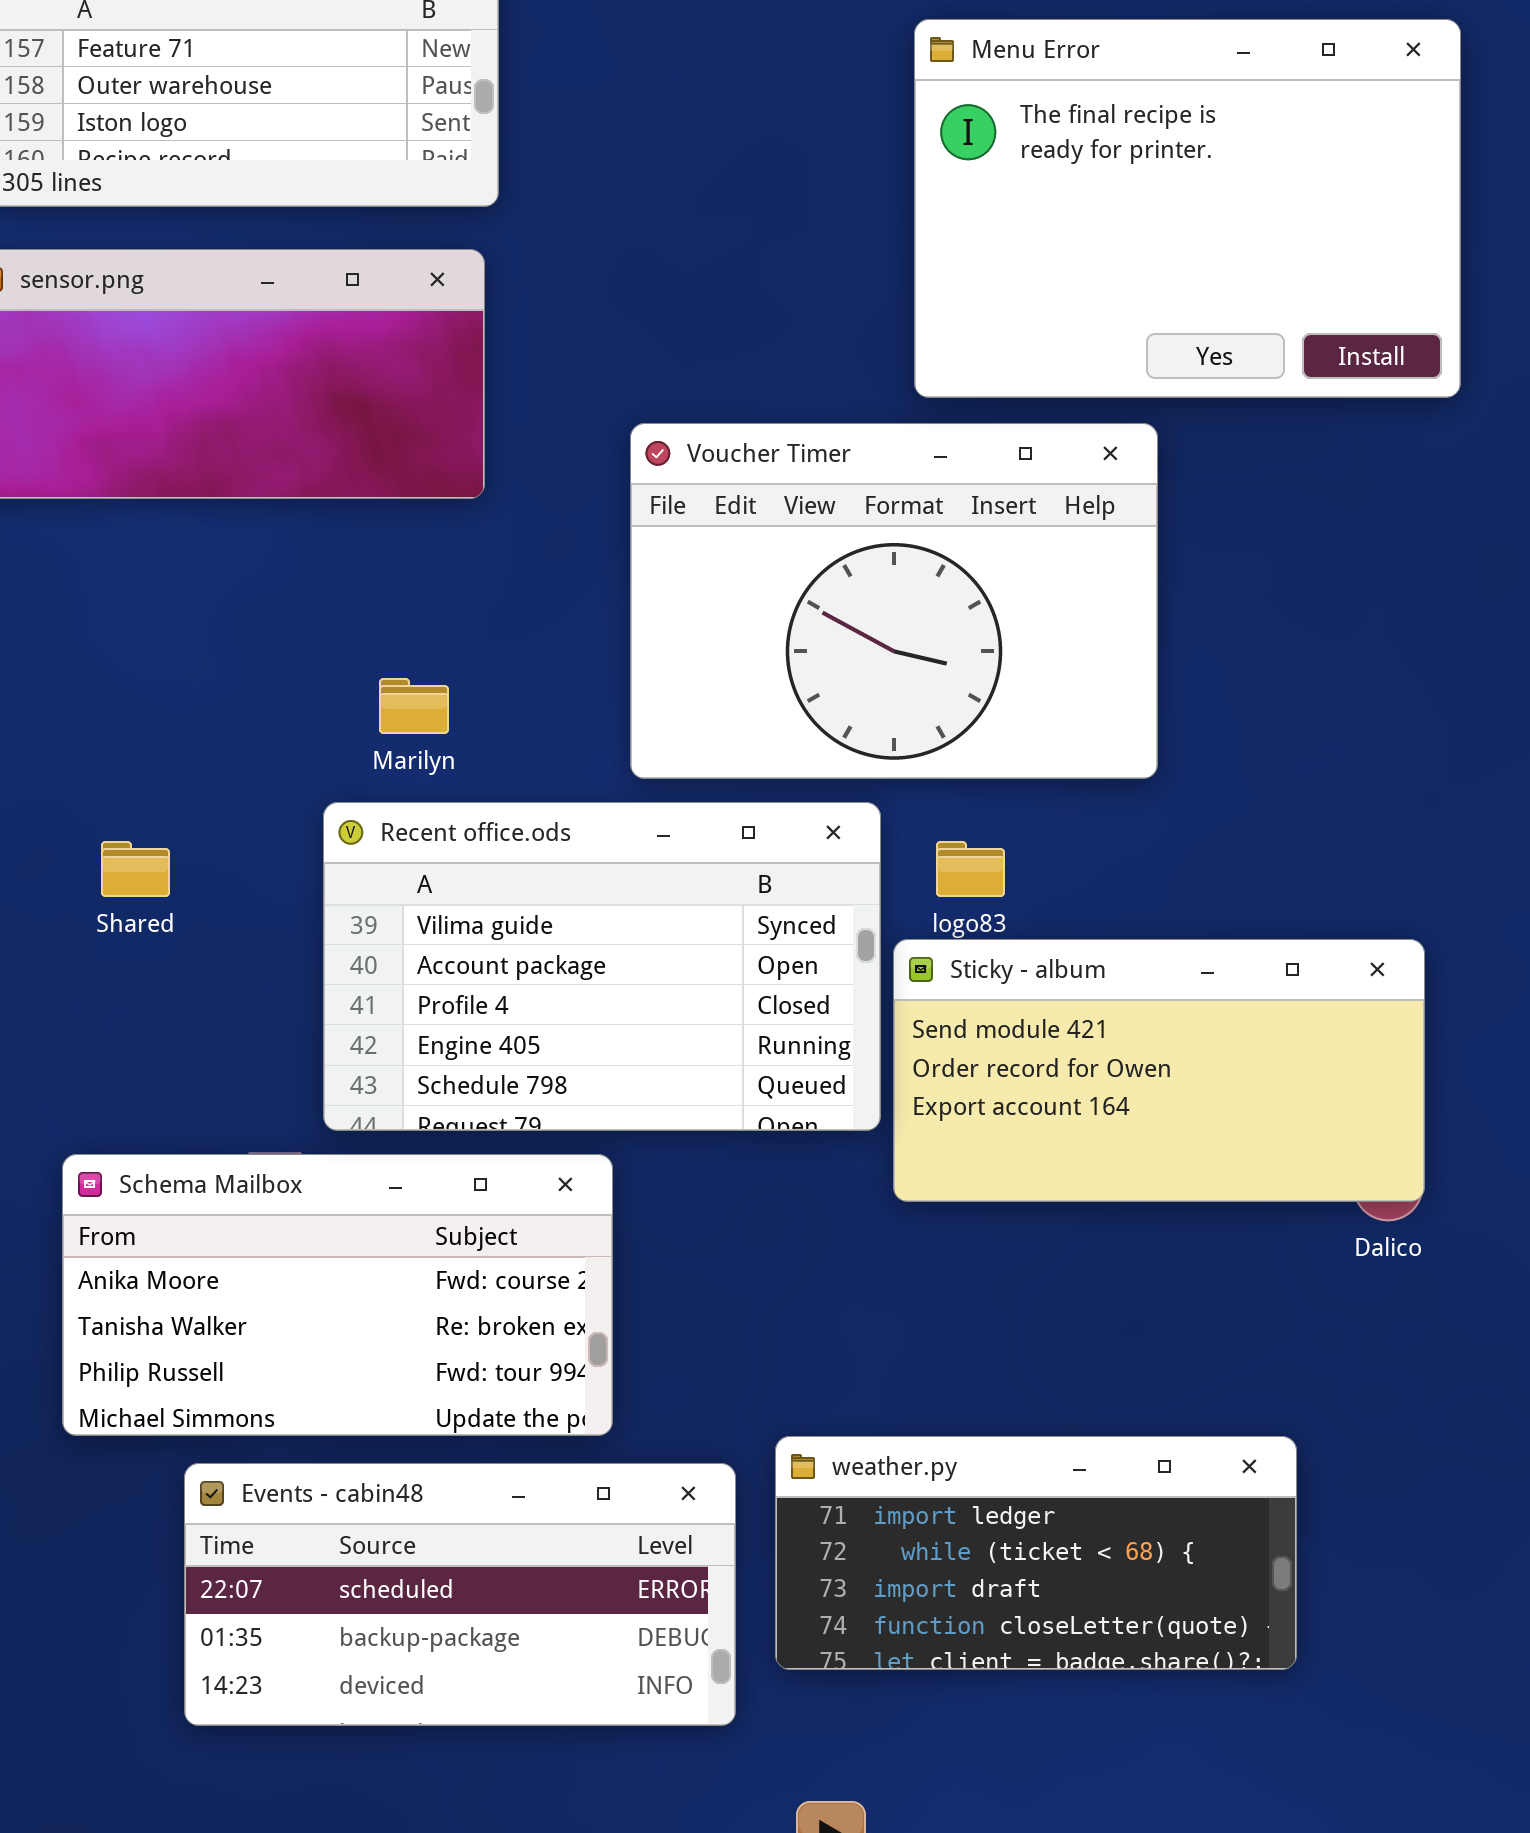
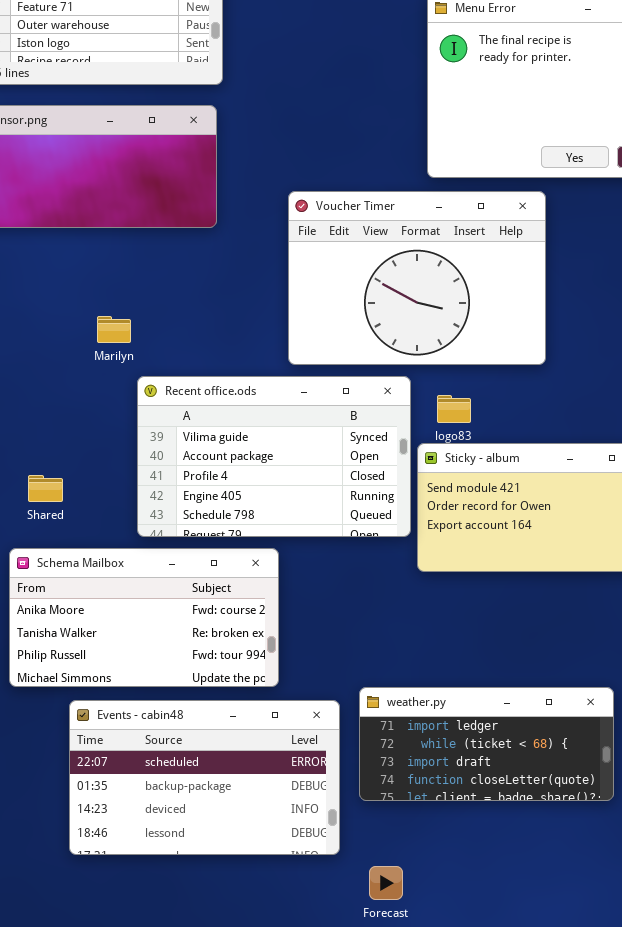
Marilyn: [379,678,449,734] -> [97,316,131,343], moved
Shared: [101,841,170,897] -> [28,475,63,502], moved
Events - cabin48: [184,1463,736,1726] -> [69,700,340,855], resized

